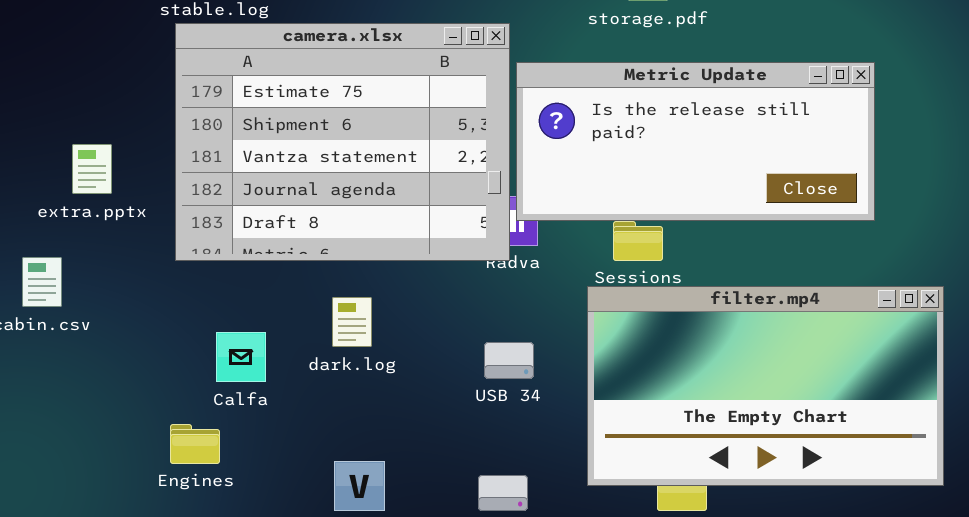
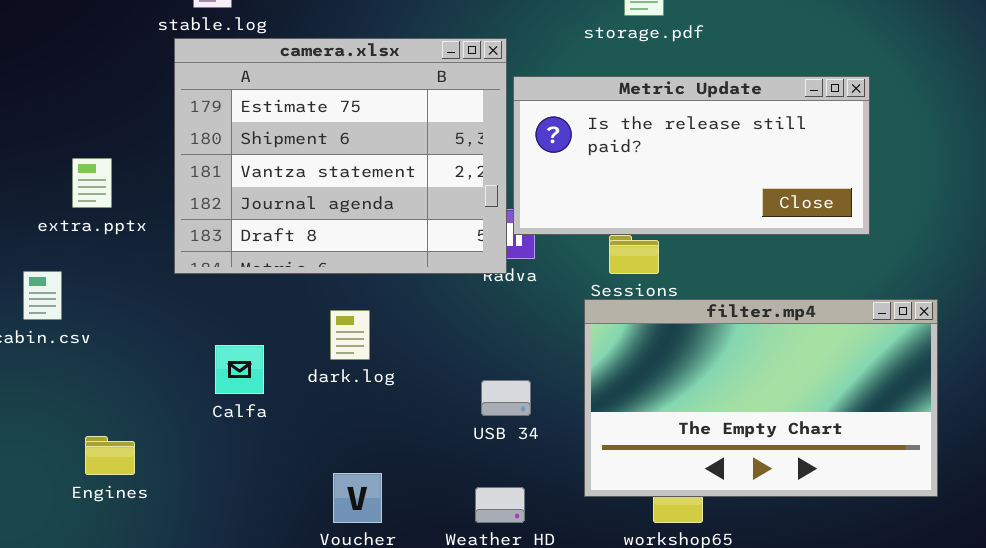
USB 34: [484,342,534,379] -> [481,380,531,416], moved
Engines: [170,424,220,464] -> [85,436,135,475], moved

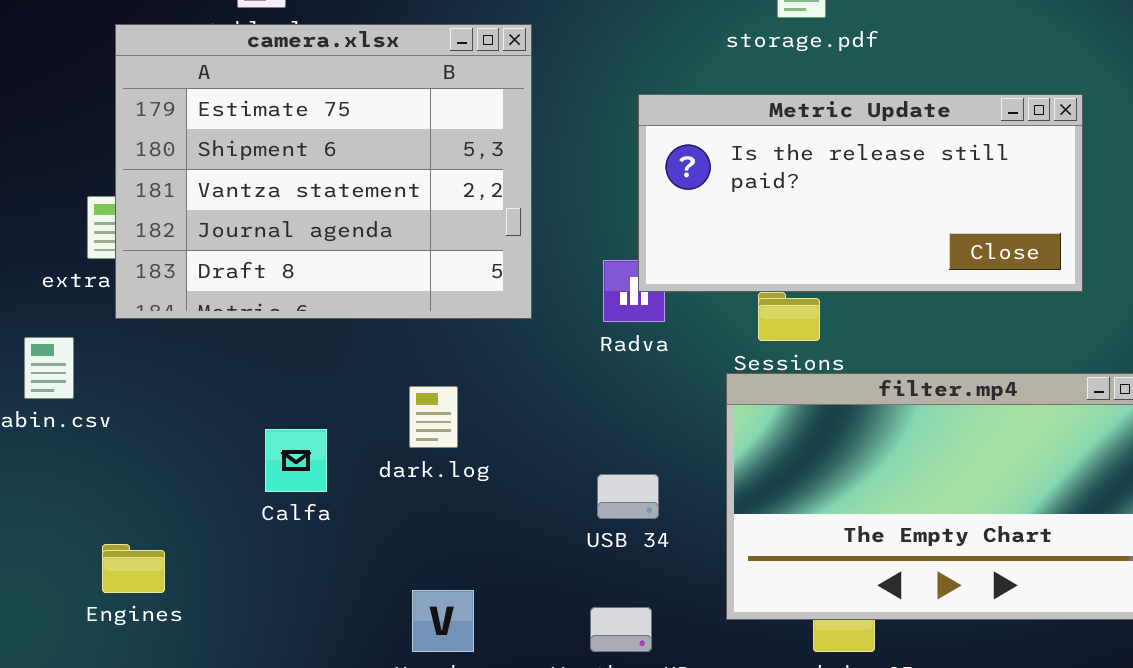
camera.xlsx: [174,38,507,274] -> [115,24,532,319], moved

